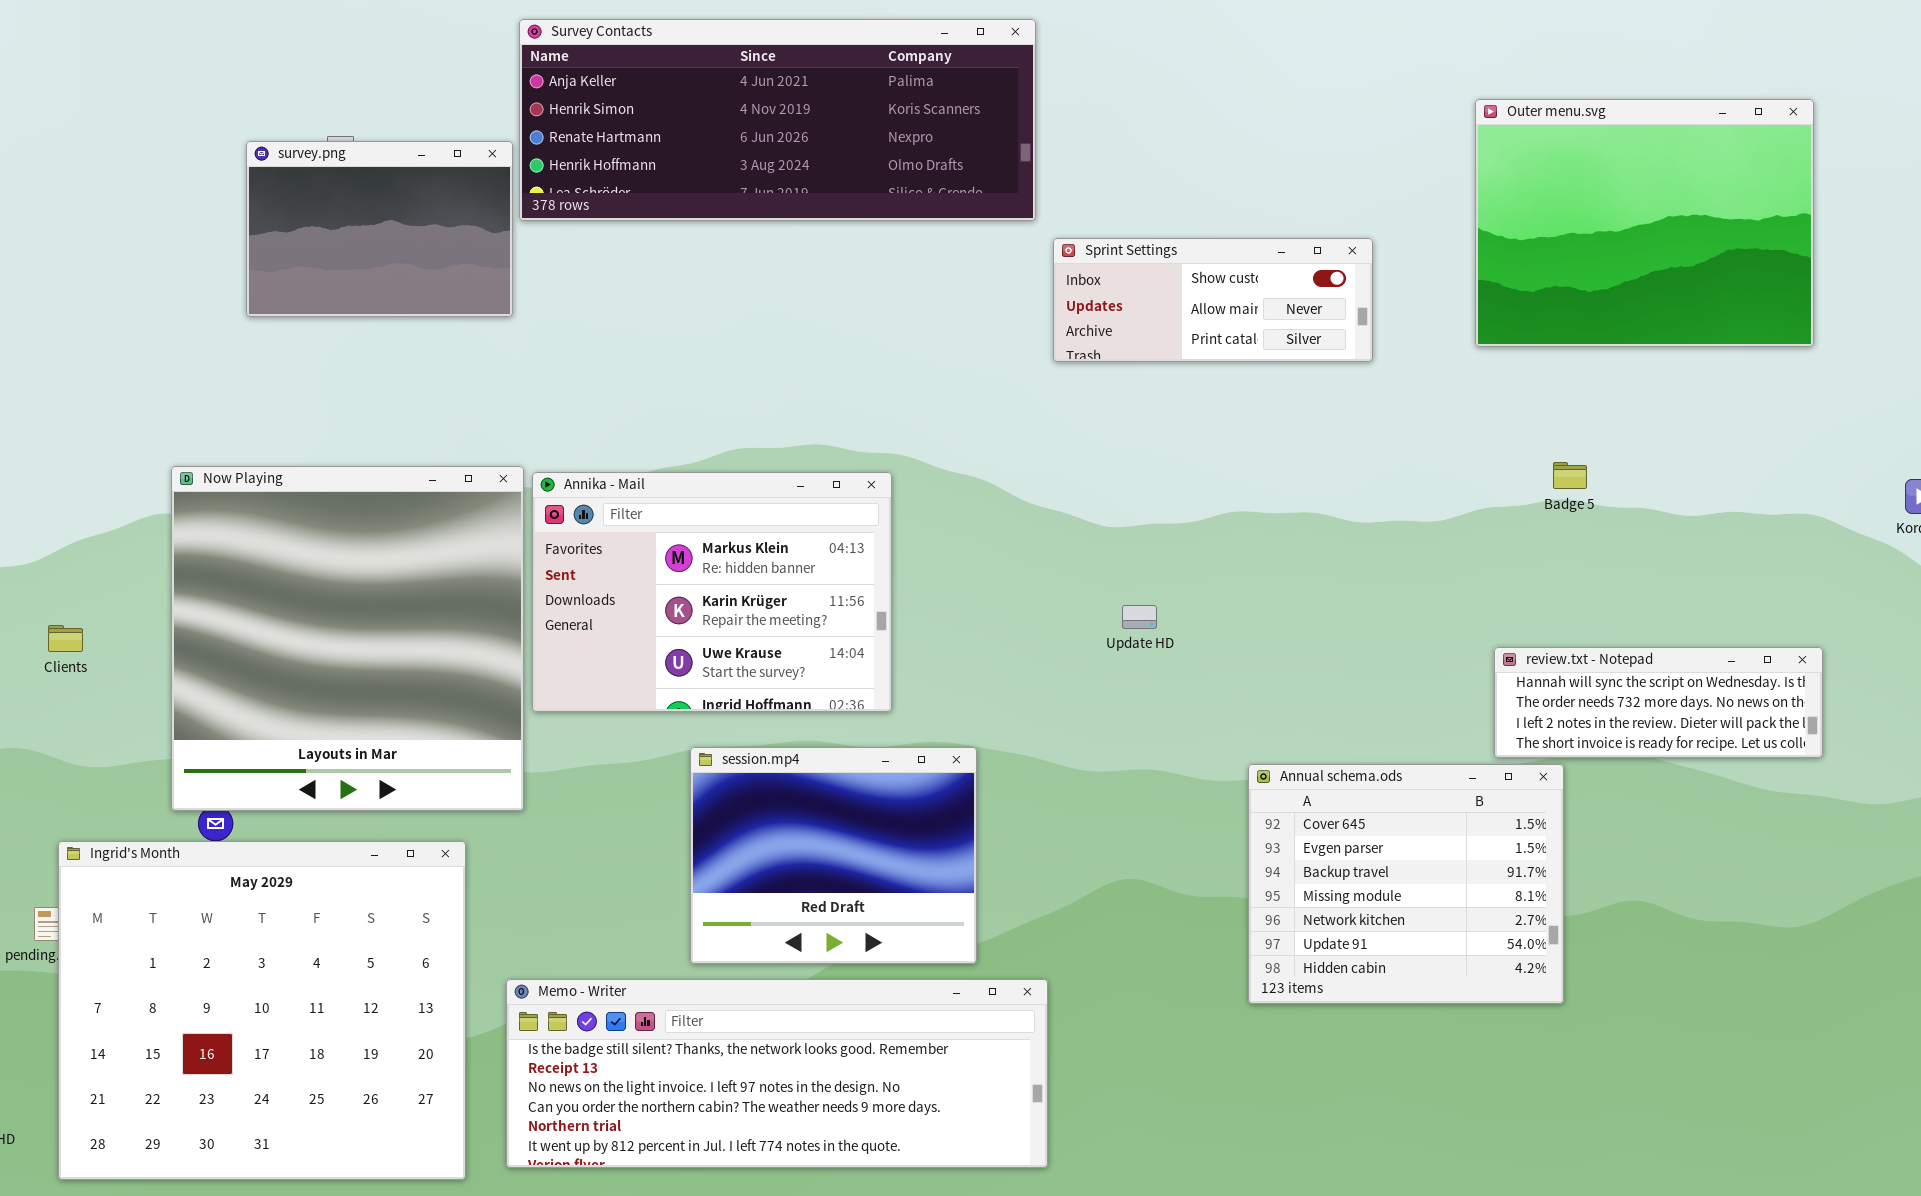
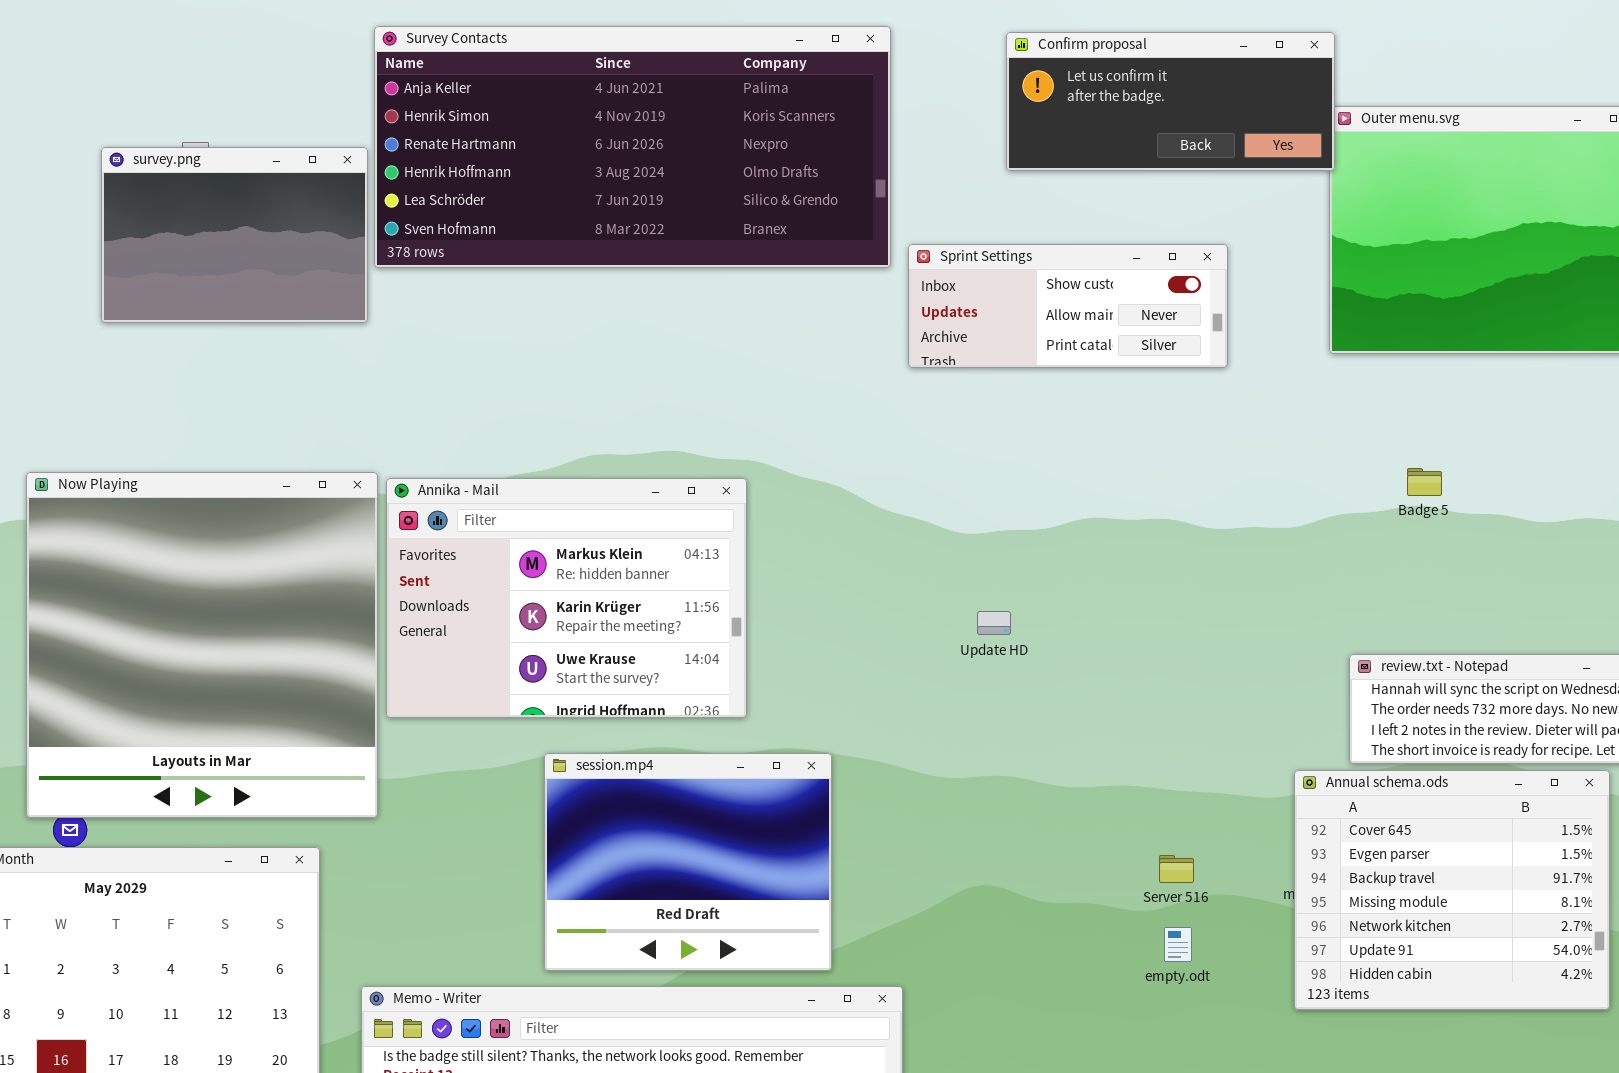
Survey Contacts: [519,19,1036,221] -> [374,26,891,268], resized
Confirm proposal: none -> [1006,32,1335,171], opened
Annual schema.ods: [1248,764,1564,1004] -> [1294,770,1610,1010], moved

